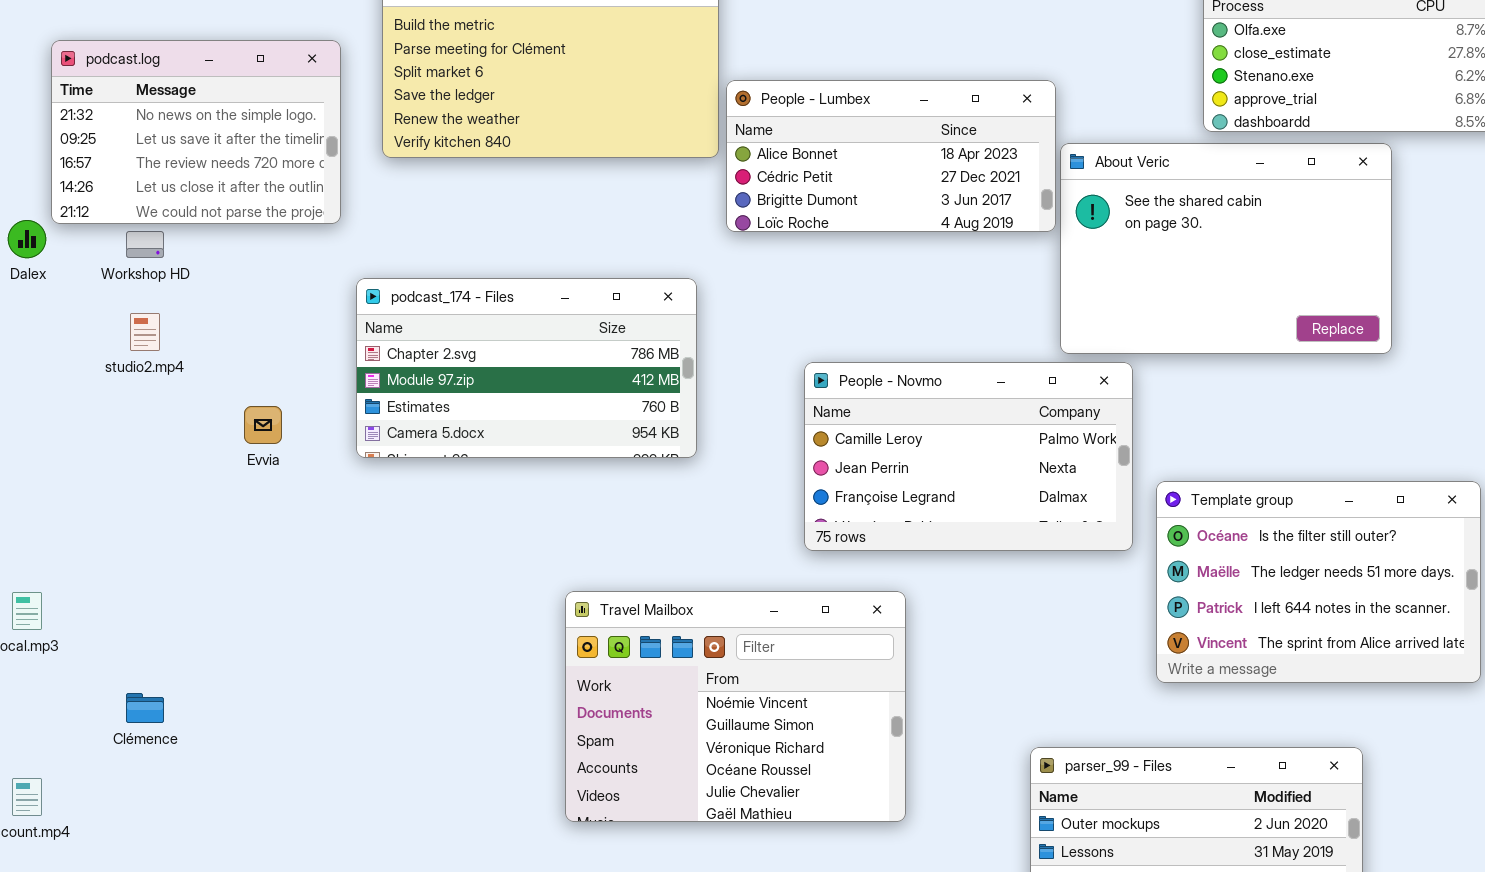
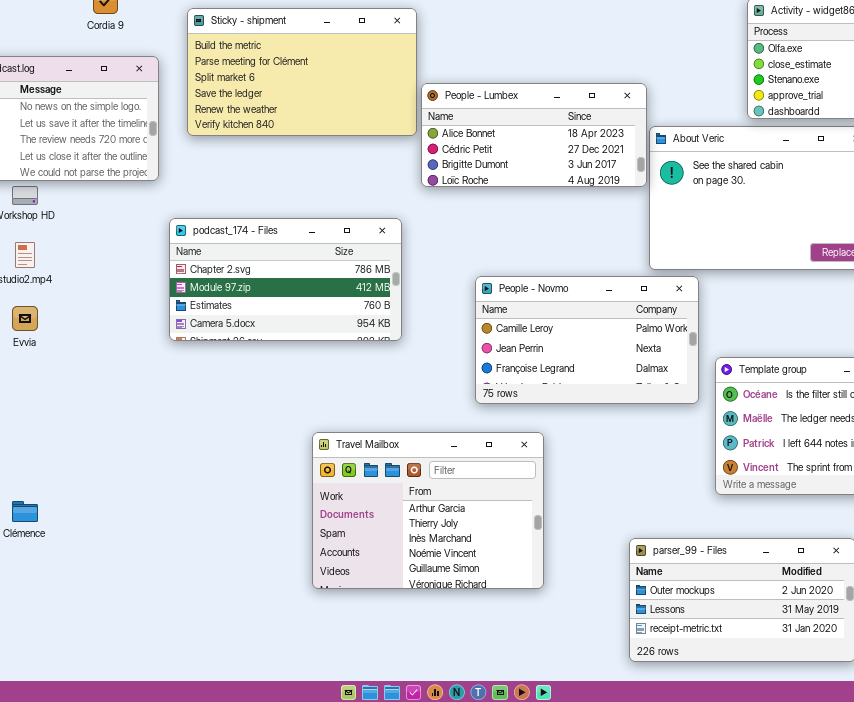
Evvia: [244,406,282,444] -> [12,306,38,331], moved
Travel Mailbox: [565,591,906,822] -> [312,432,544,589], scrolled up 3 rows

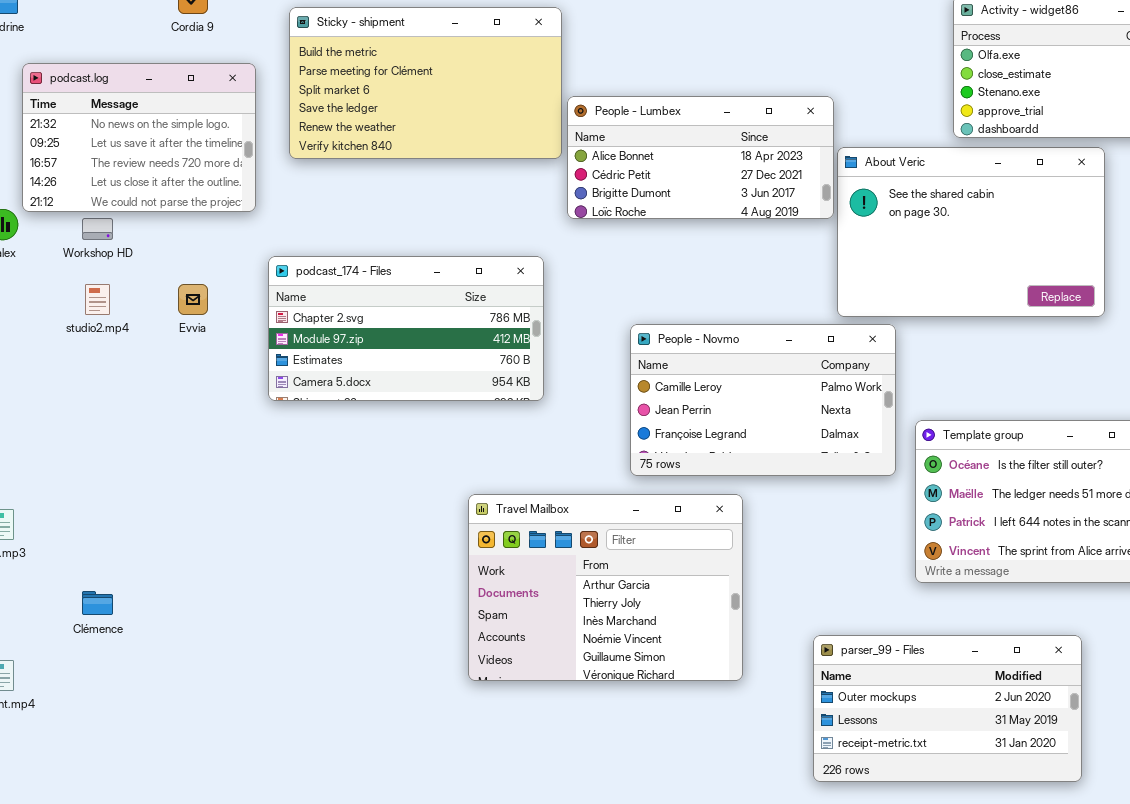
Evvia: [12,306,38,331] -> [178,284,208,315], moved
Travel Mailbox: [312,432,544,589] -> [468,494,743,681], moved

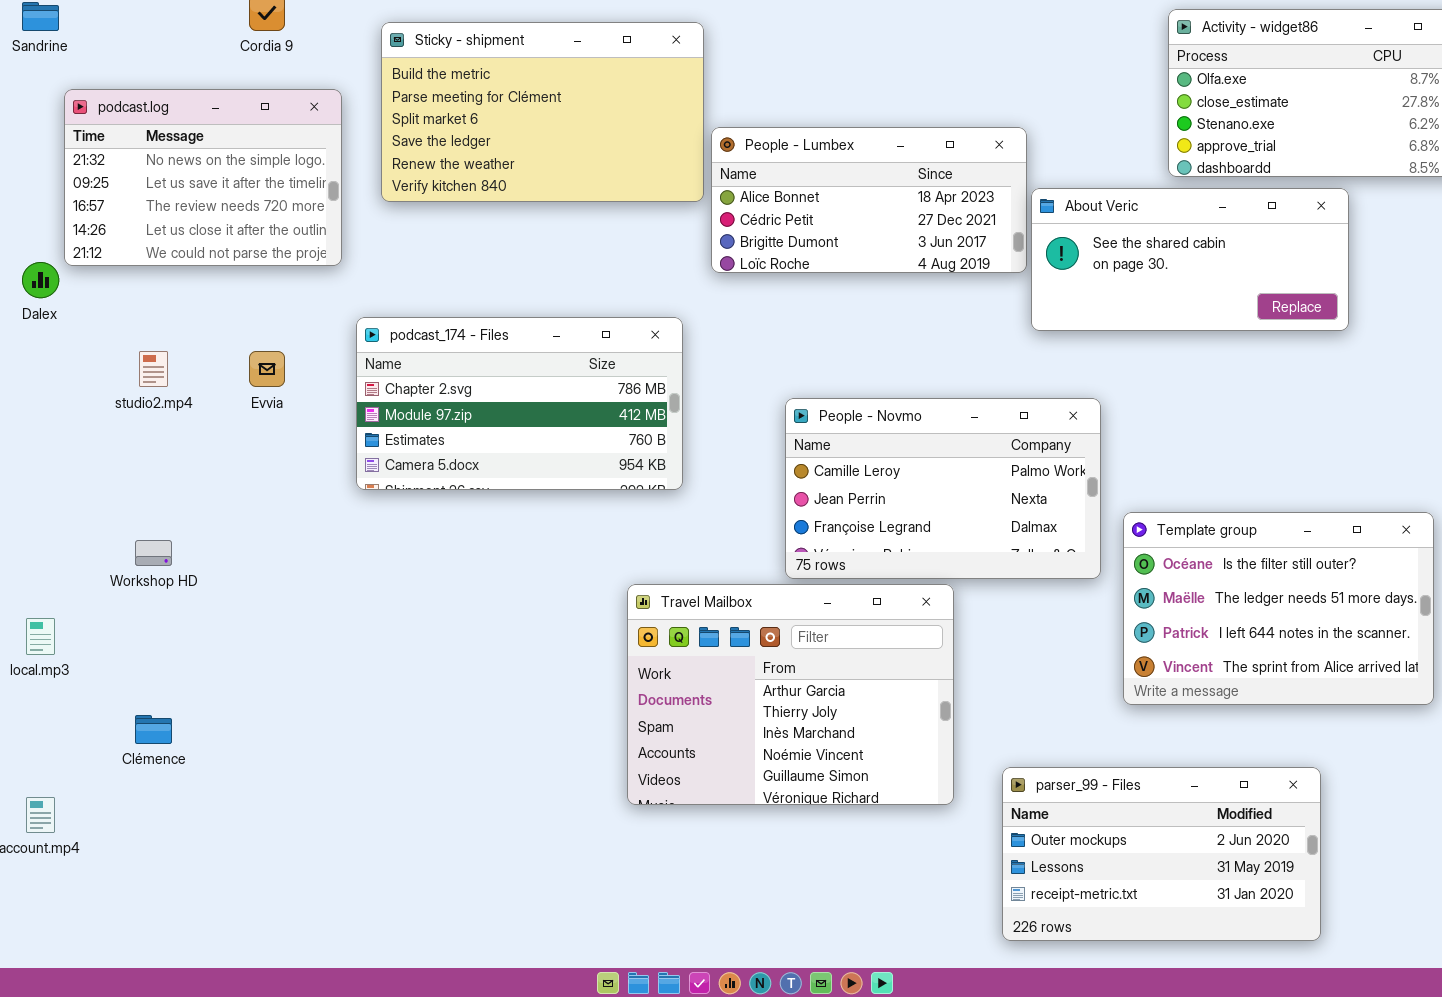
About Veric: [837,147,1105,317] -> [1031,188,1349,331], resized
Workshop HD: [82,218,113,240] -> [135,540,172,566], moved
Travel Mailbox: [468,494,743,681] -> [627,584,954,805], moved

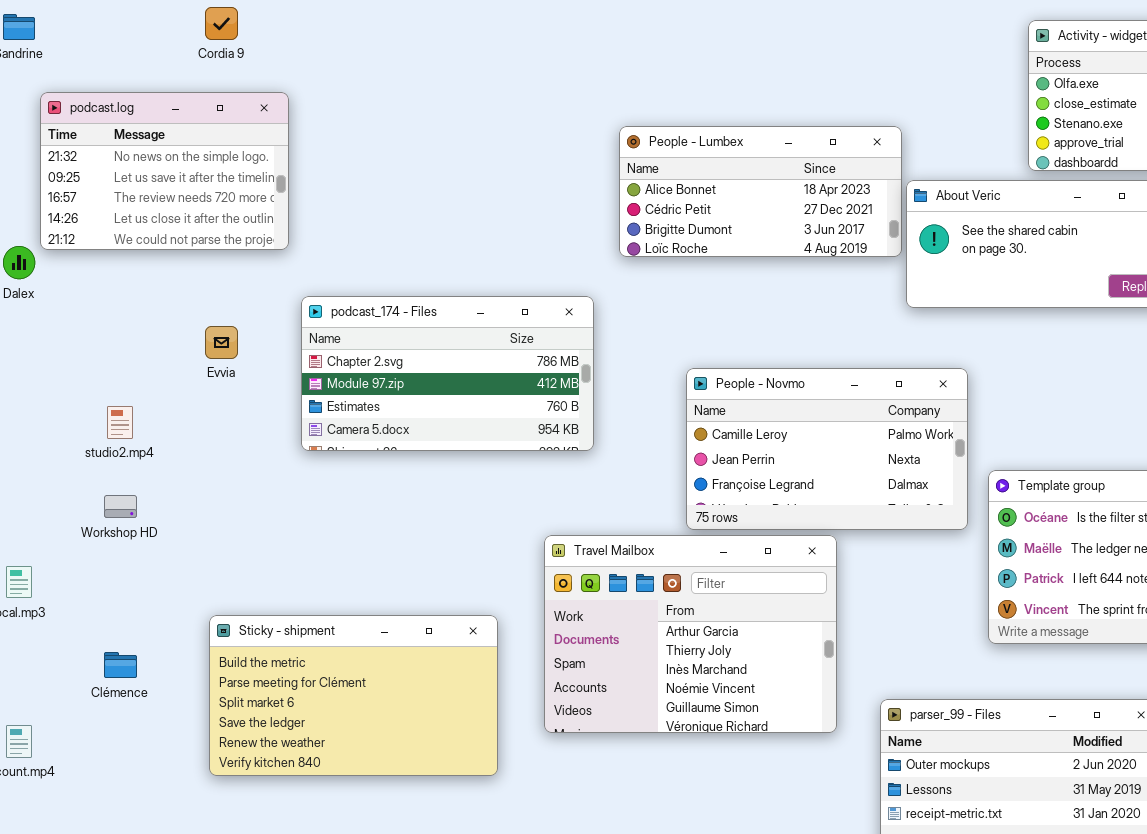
Sticky - shipment: [381,22,704,202] -> [209,615,498,776], moved
studio2.mp4: [139,351,168,387] -> [107,406,133,439], moved

